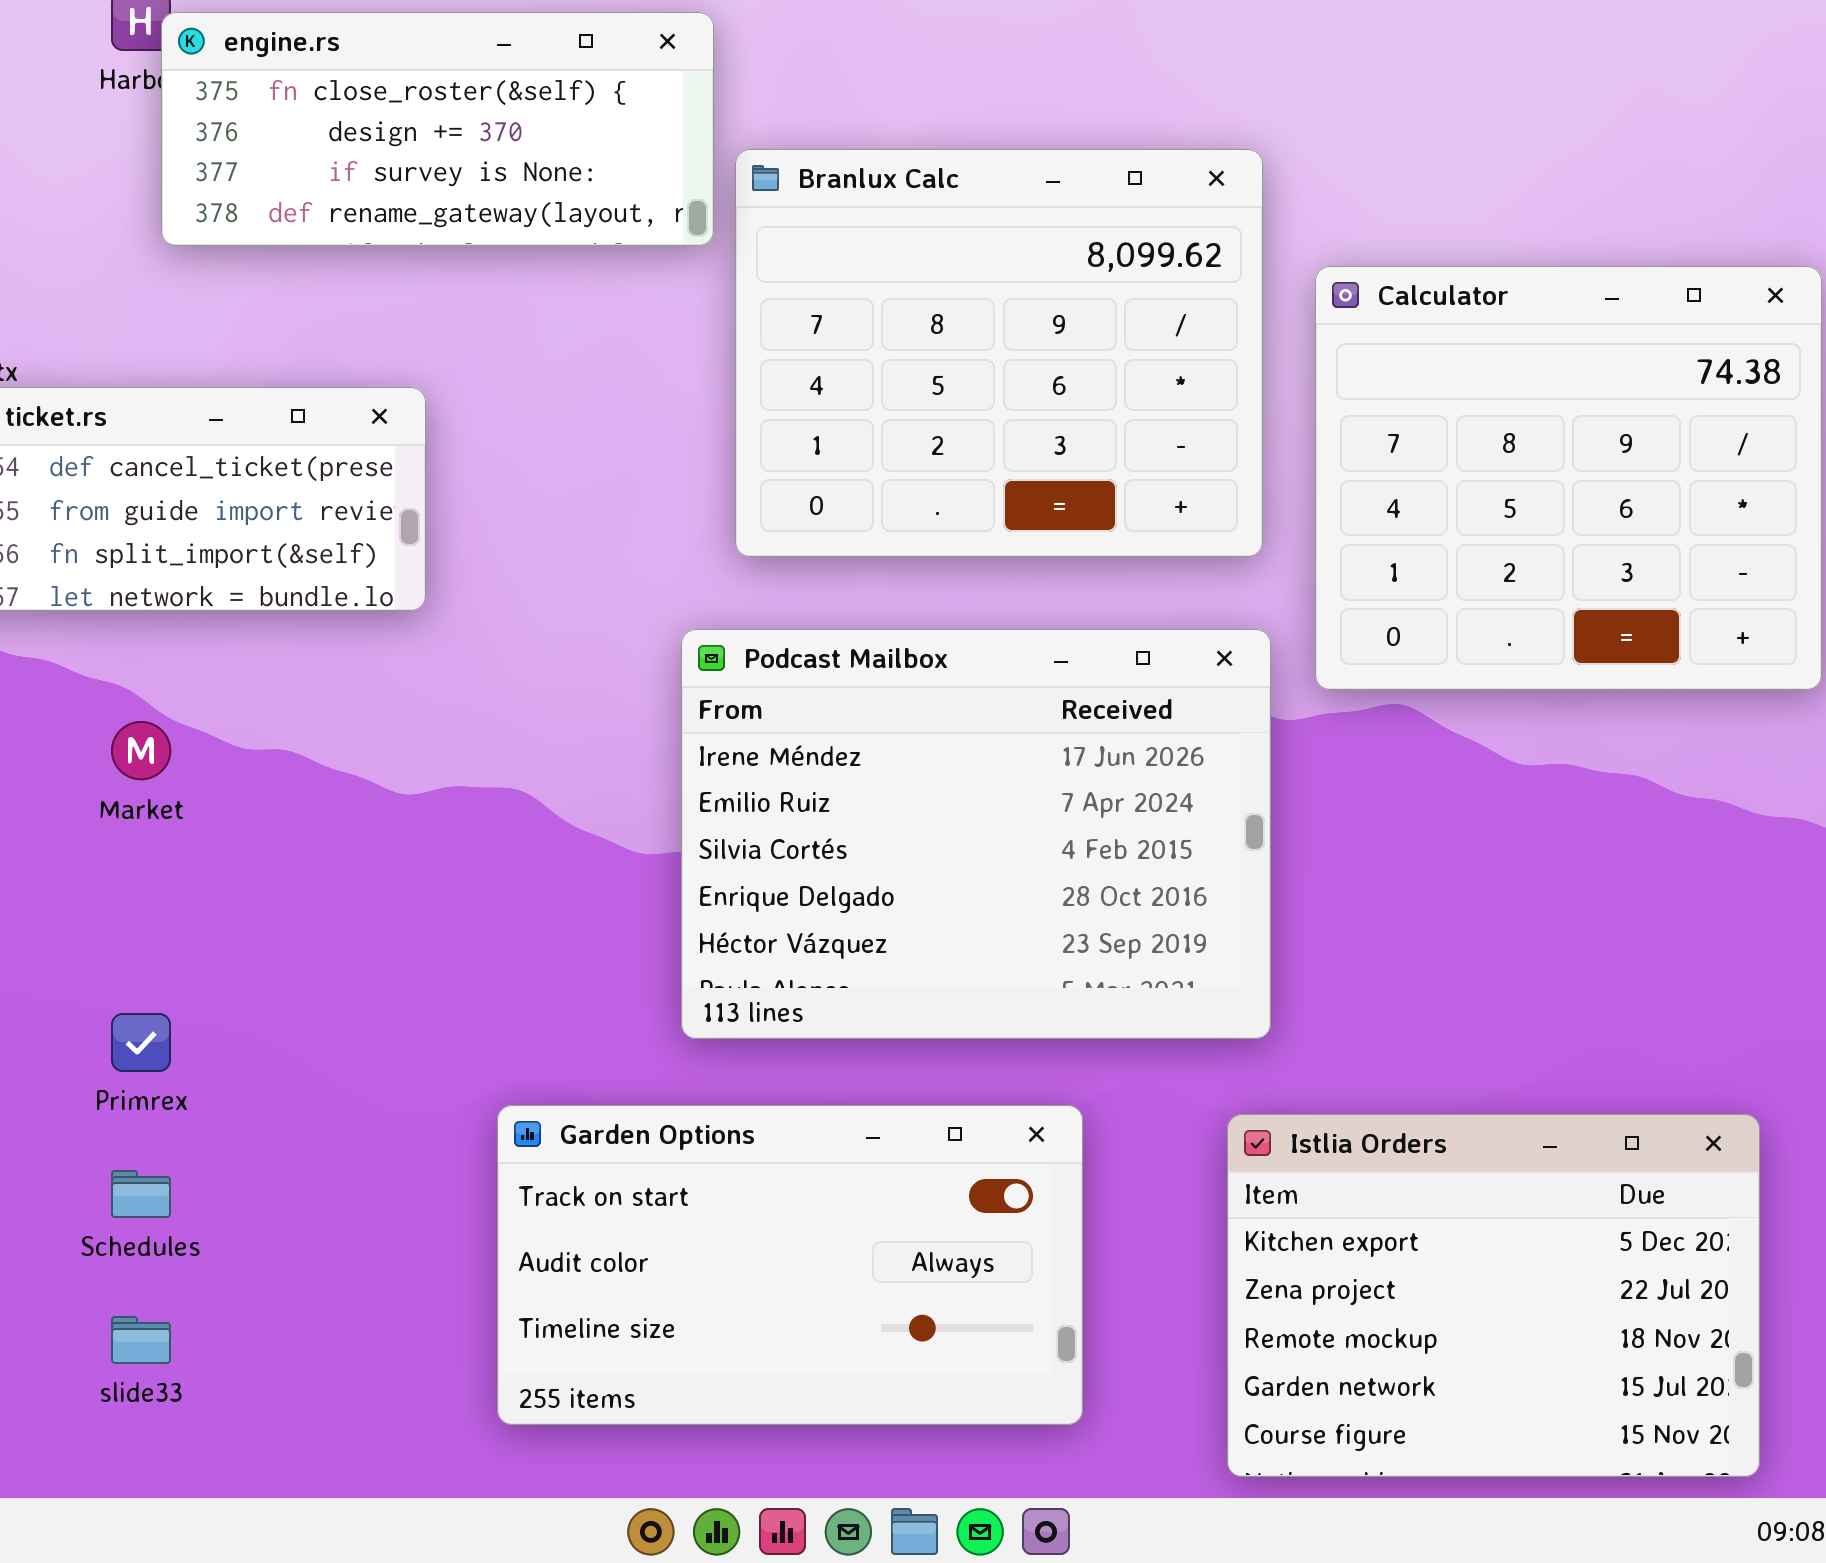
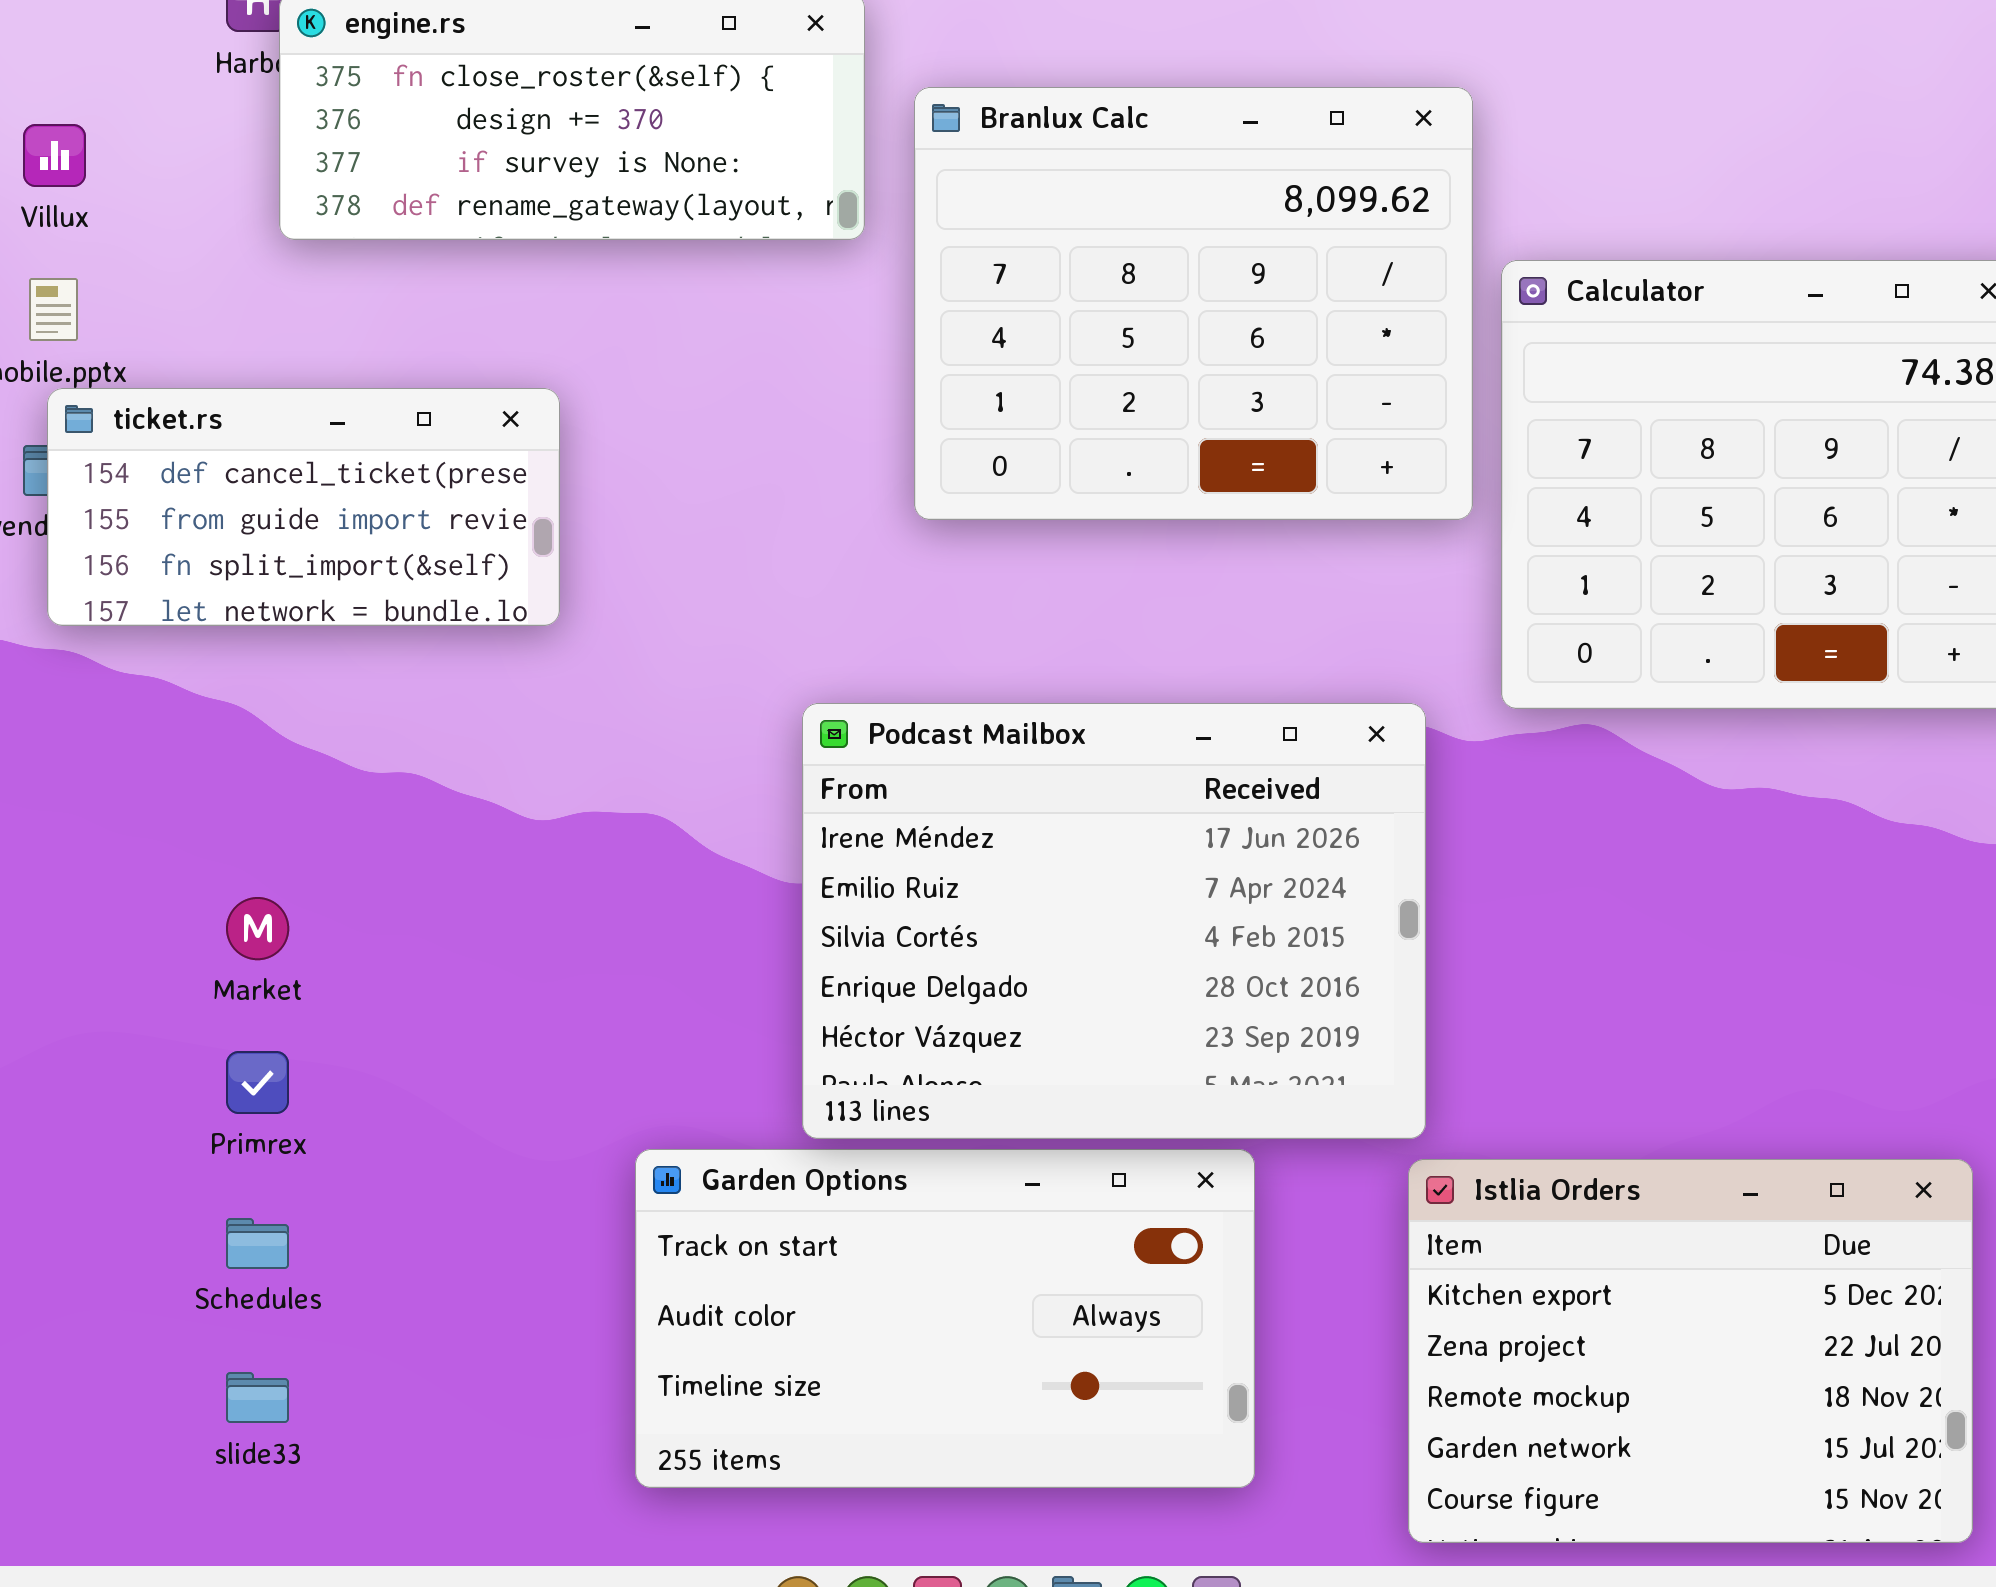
Branlux Calc: [735,149,1263,557] -> [914,87,1473,520], moved
Podcast Mailbox: [681,629,1271,1039] -> [802,703,1426,1139], moved
Market: [111,721,171,780] -> [226,897,289,960], moved

